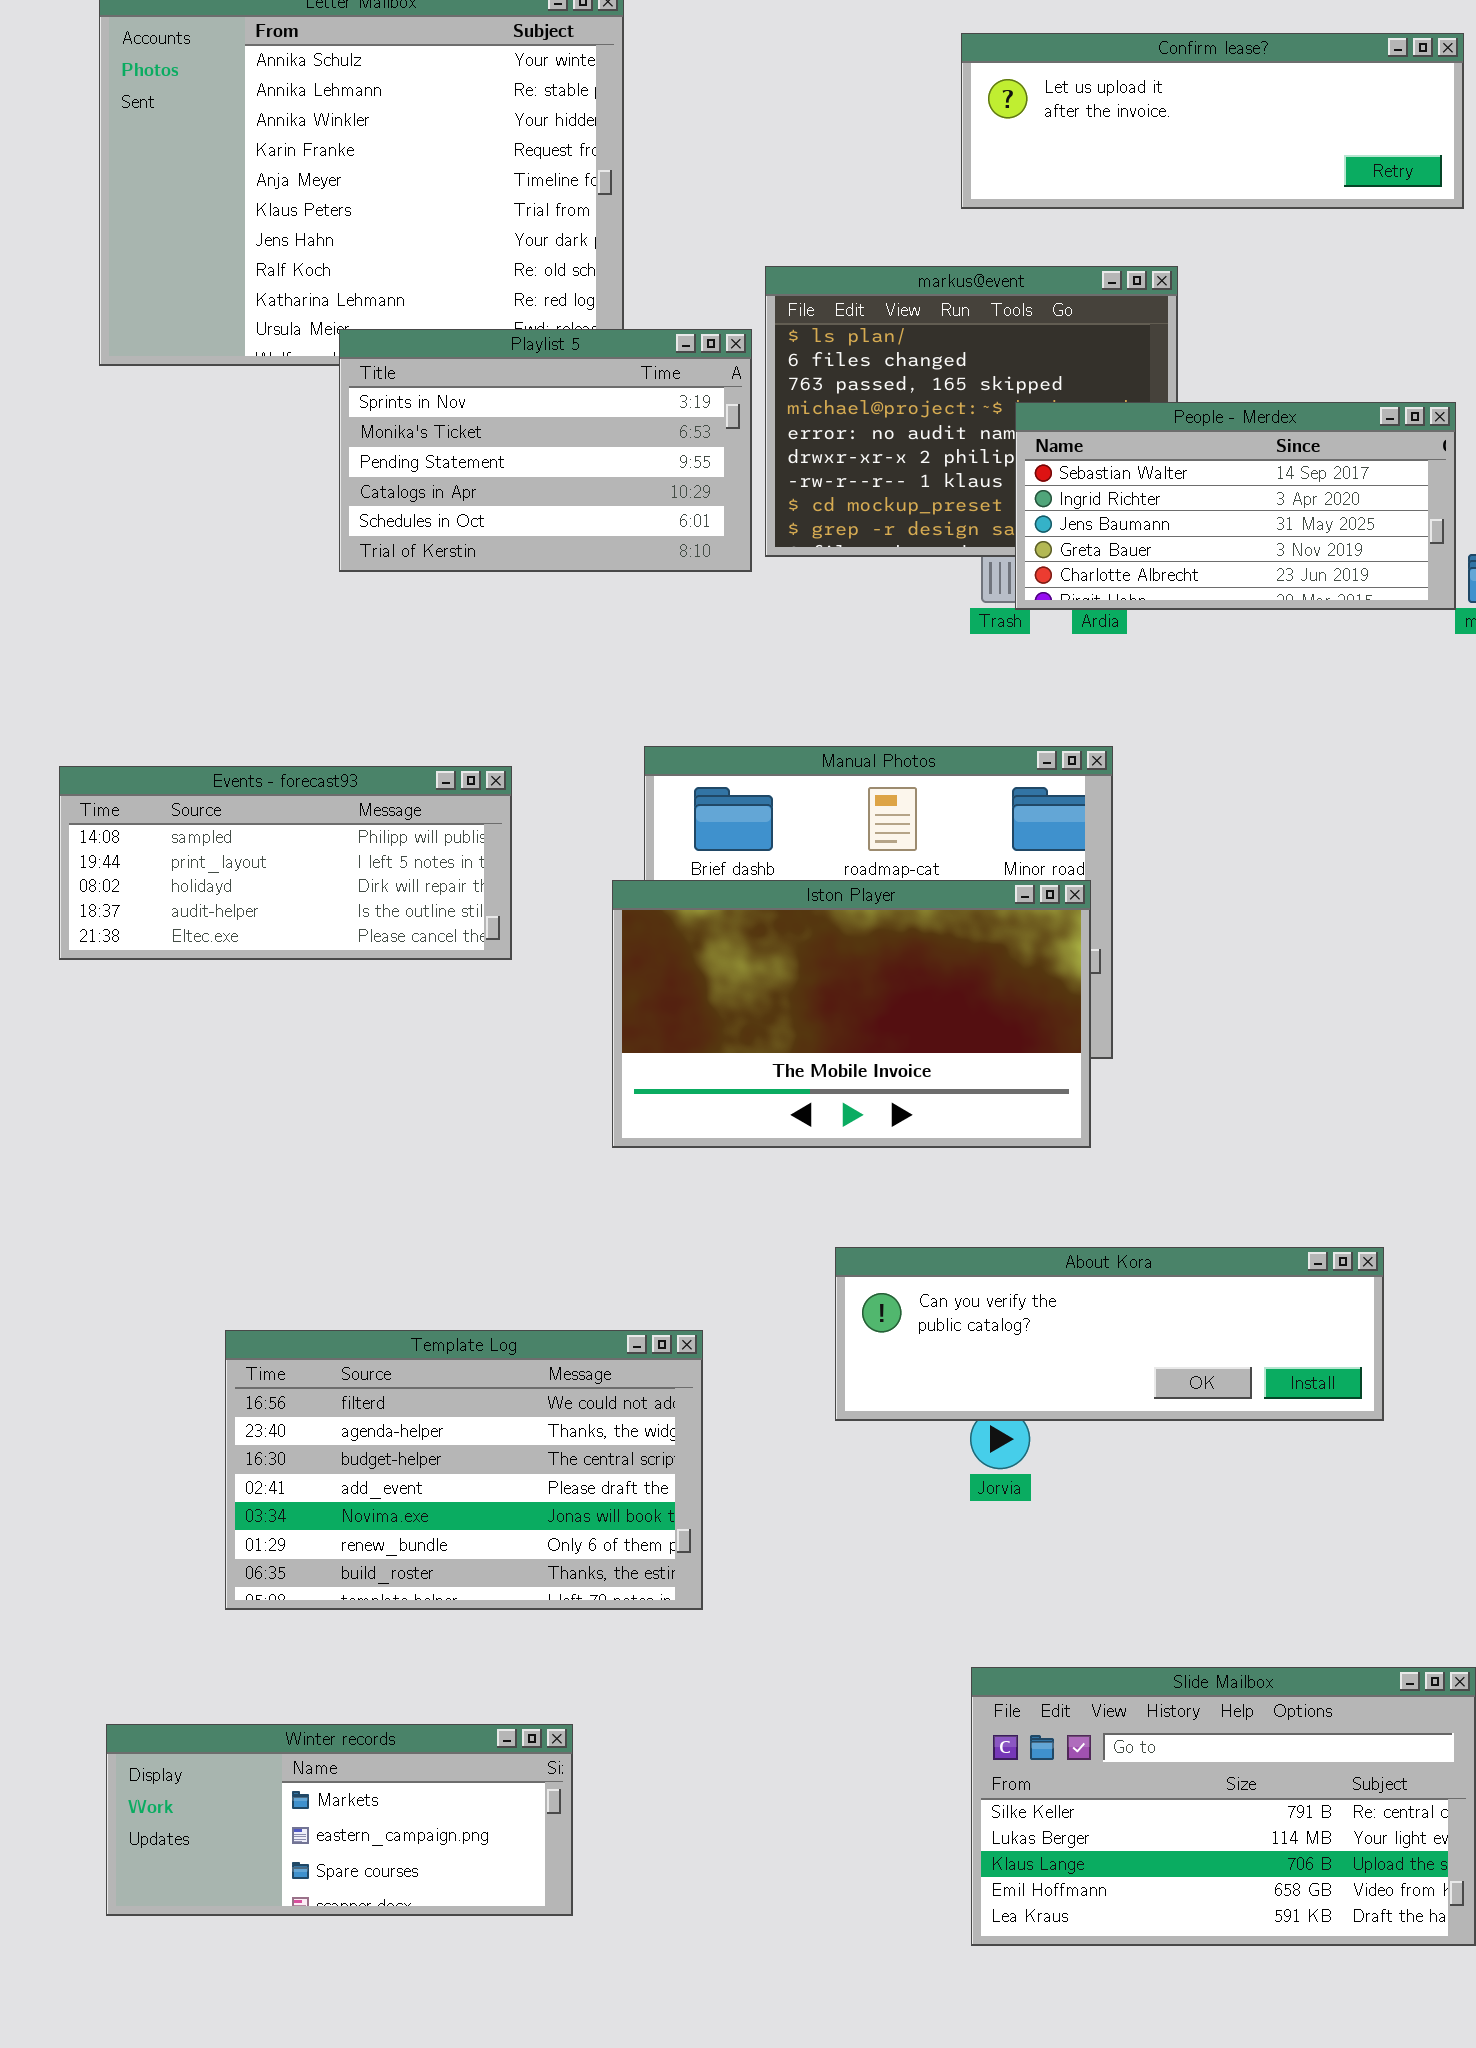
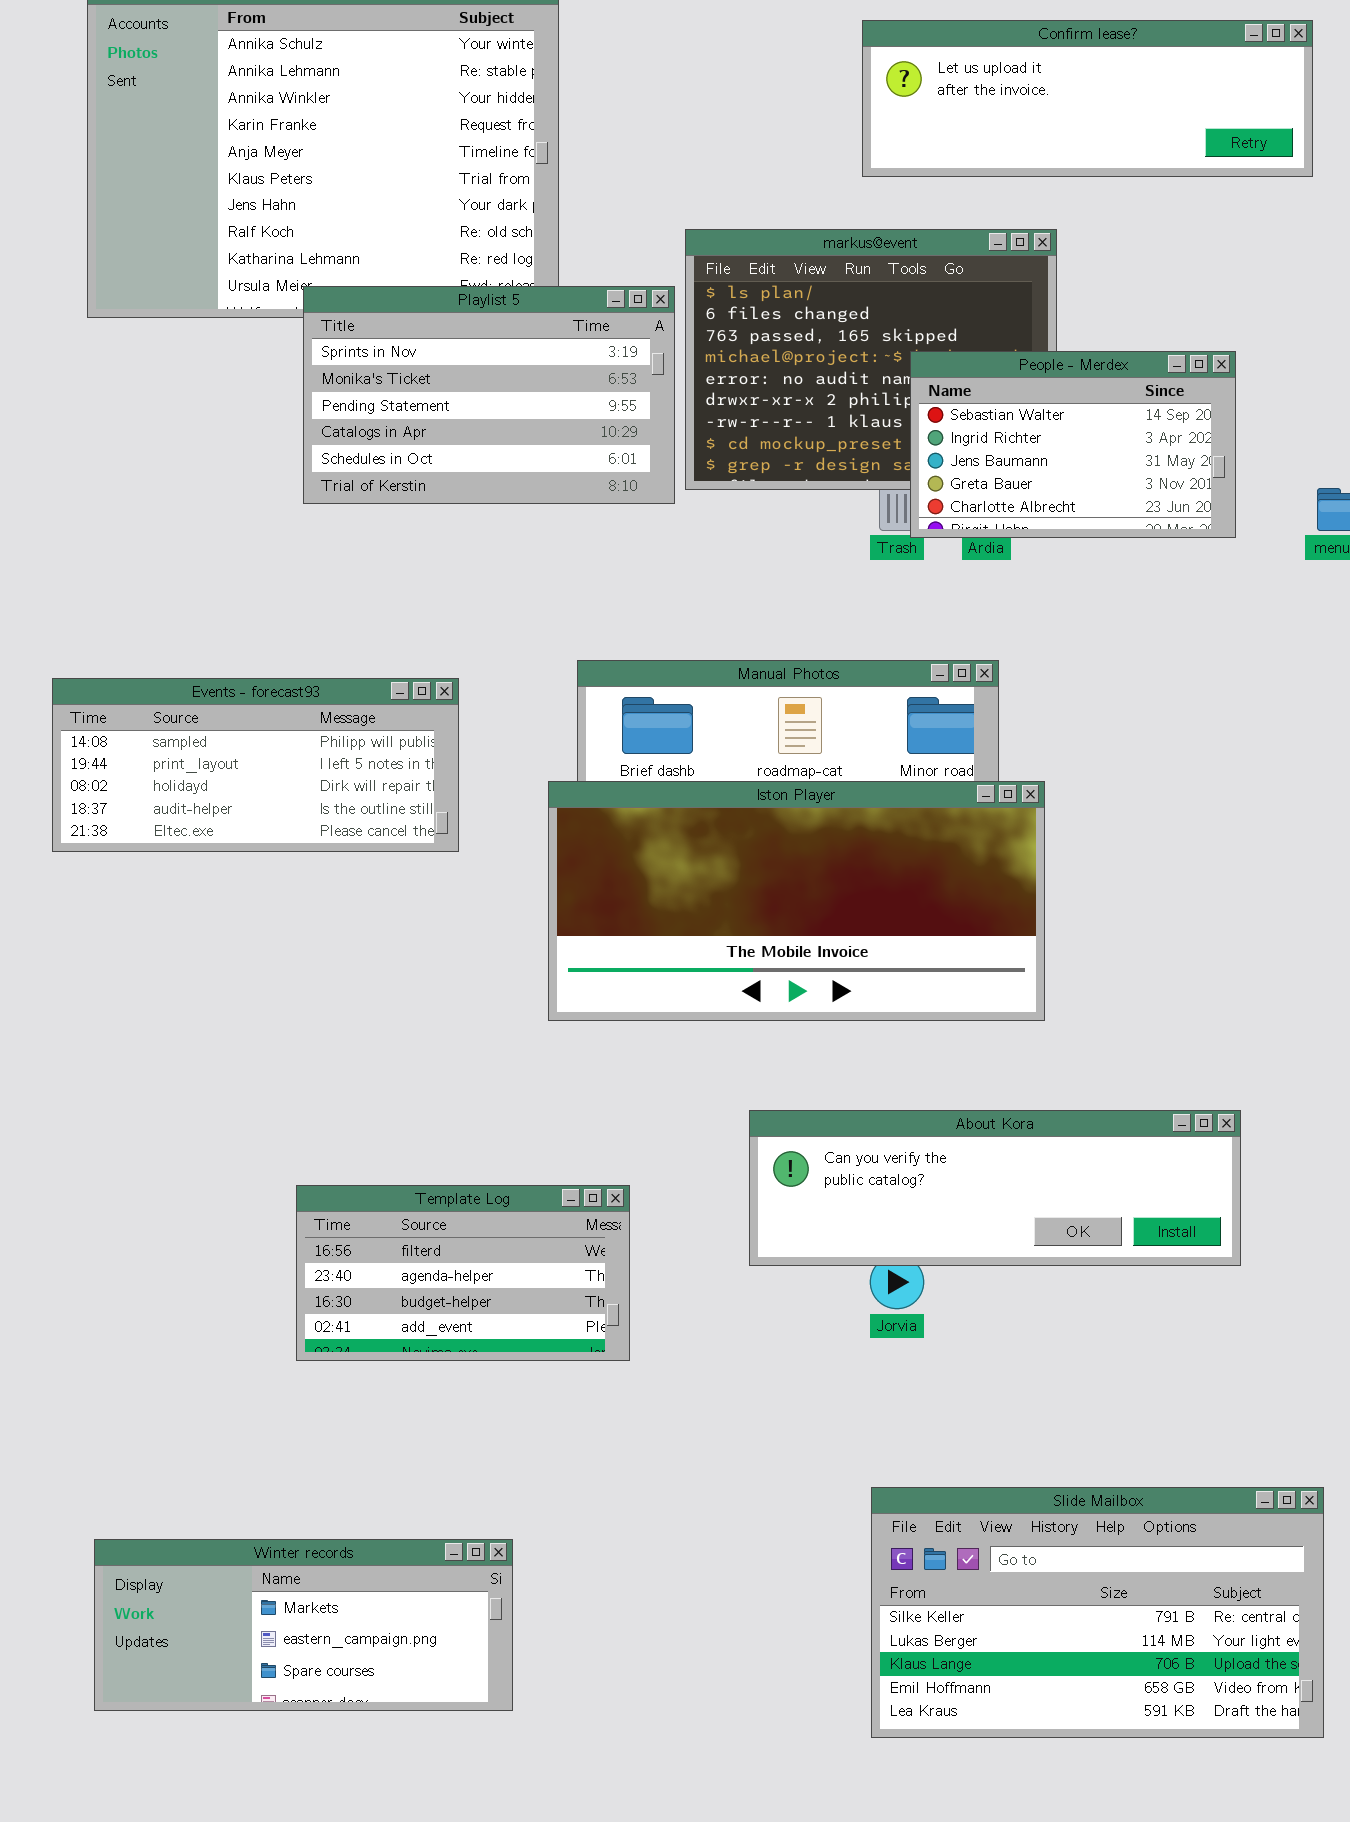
People - Merdex: [1015,402,1456,610] -> [910,351,1236,538], resized
Iston Player: [612,880,1091,1148] -> [548,781,1045,1021], resized
Template Log: [225,1330,703,1610] -> [296,1185,630,1361], resized

